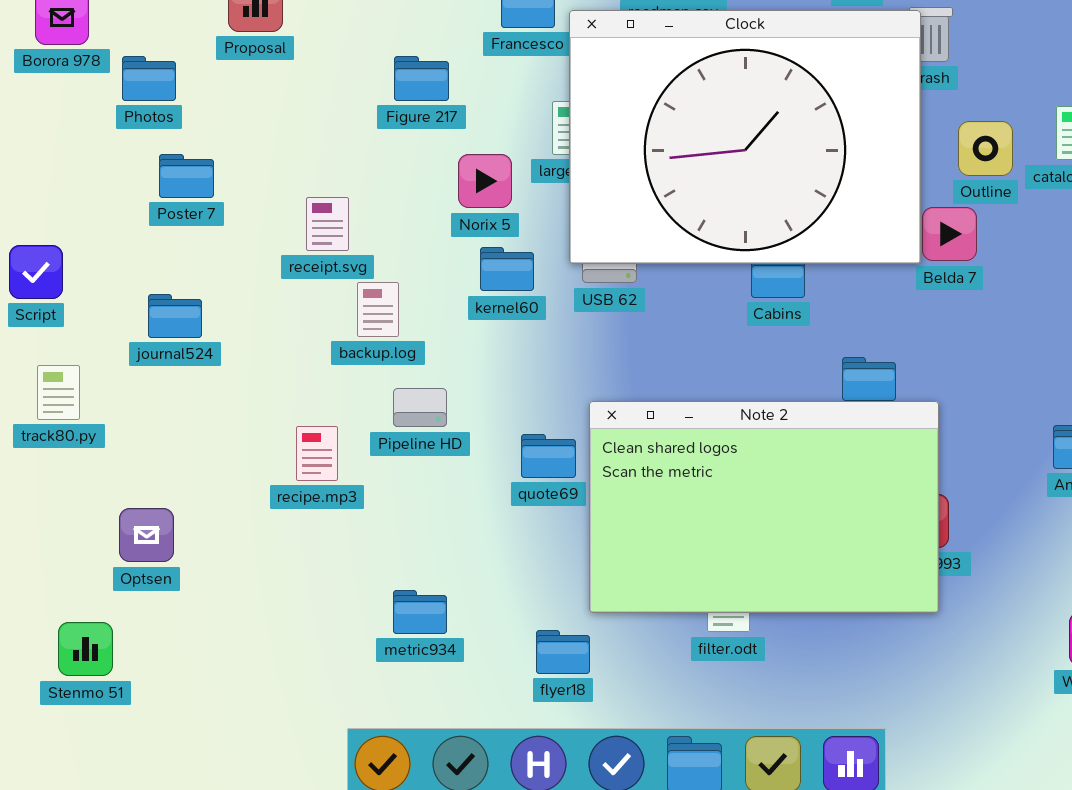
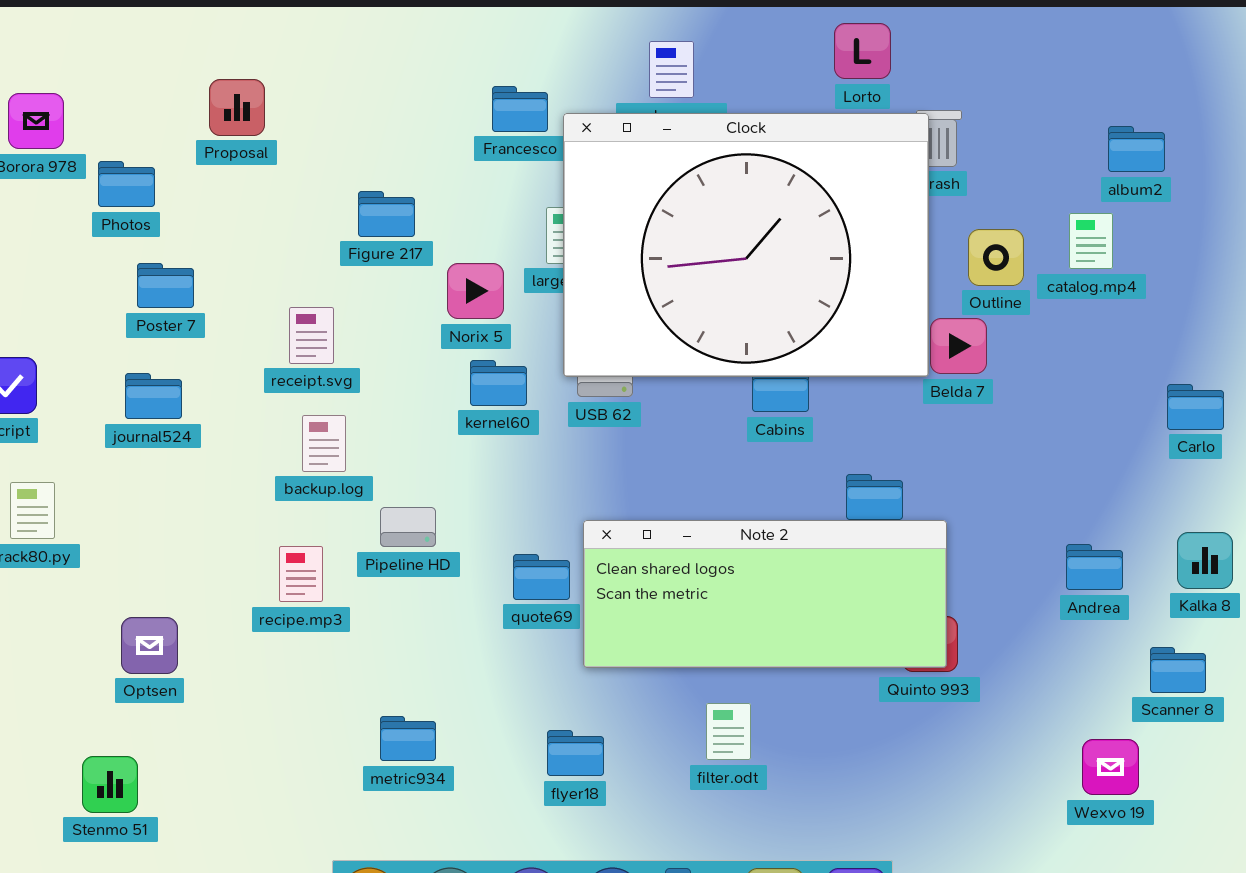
Figure 217: [394,56,449,101] -> [358,191,415,237], moved
backup.log: [357,282,399,337] -> [302,415,346,472], moved
journal524: [148,294,202,338] -> [125,373,182,419], moved
Note 2: [589,401,939,613] -> [583,520,947,668], resized
Optsen: [119,508,174,562] -> [121,617,178,674], moved
Stenmo 51: [58,622,113,676] -> [82,756,138,813], moved
flyer18: [536,630,590,674] -> [547,730,604,776], moved

